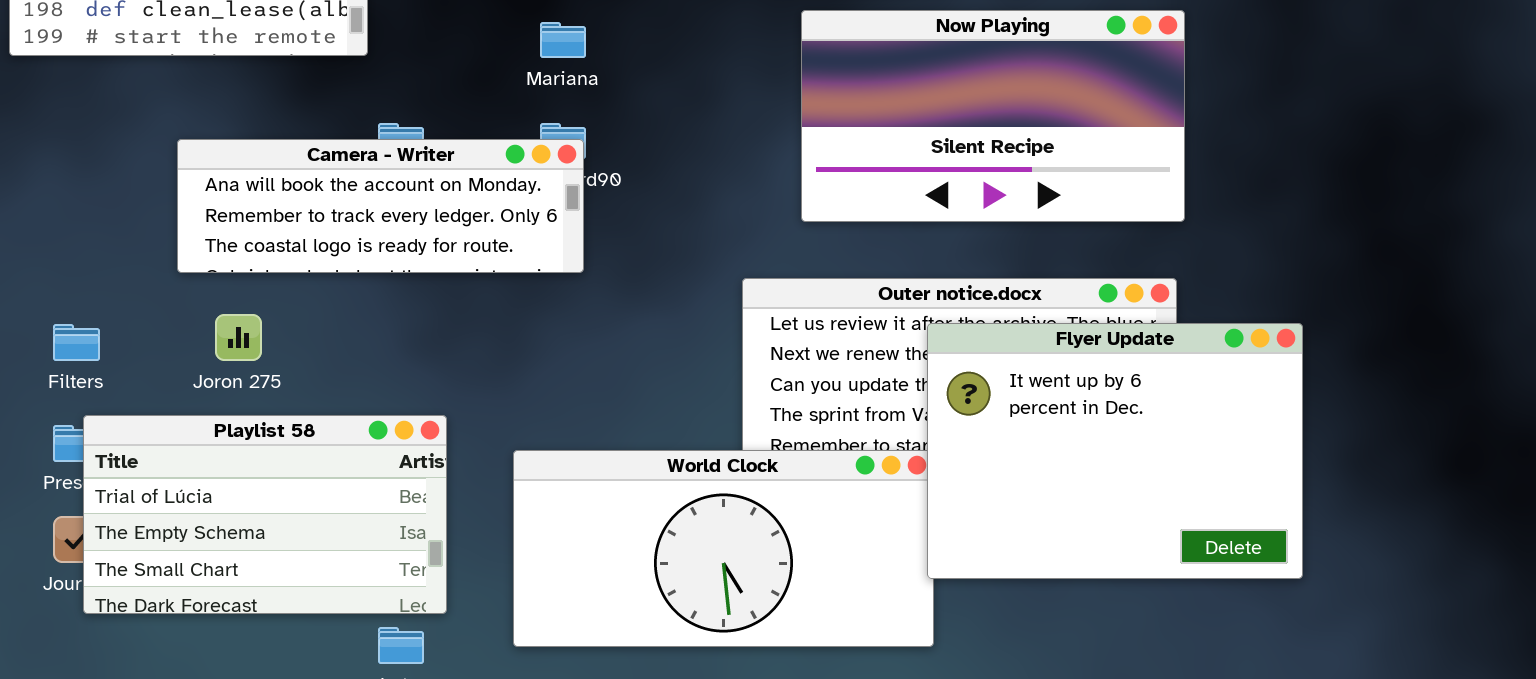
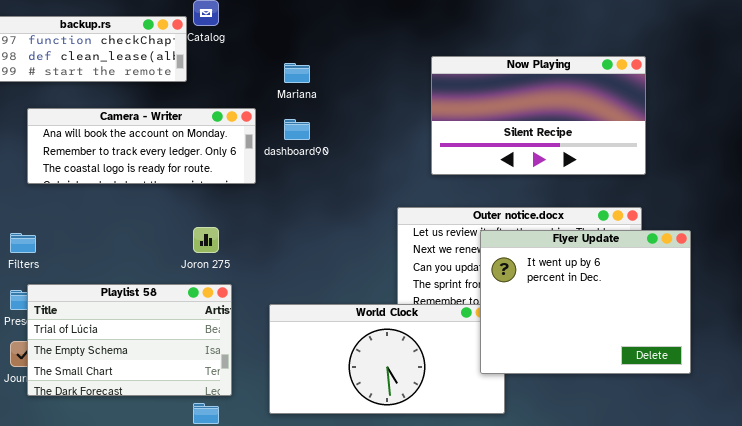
Camera - Writer: [177,139,584,273] -> [27,108,256,184], moved
Joron 275: [215,314,262,361] -> [193,227,219,253], moved
Flyer Update: [927,323,1303,579] -> [480,230,691,374], moved

